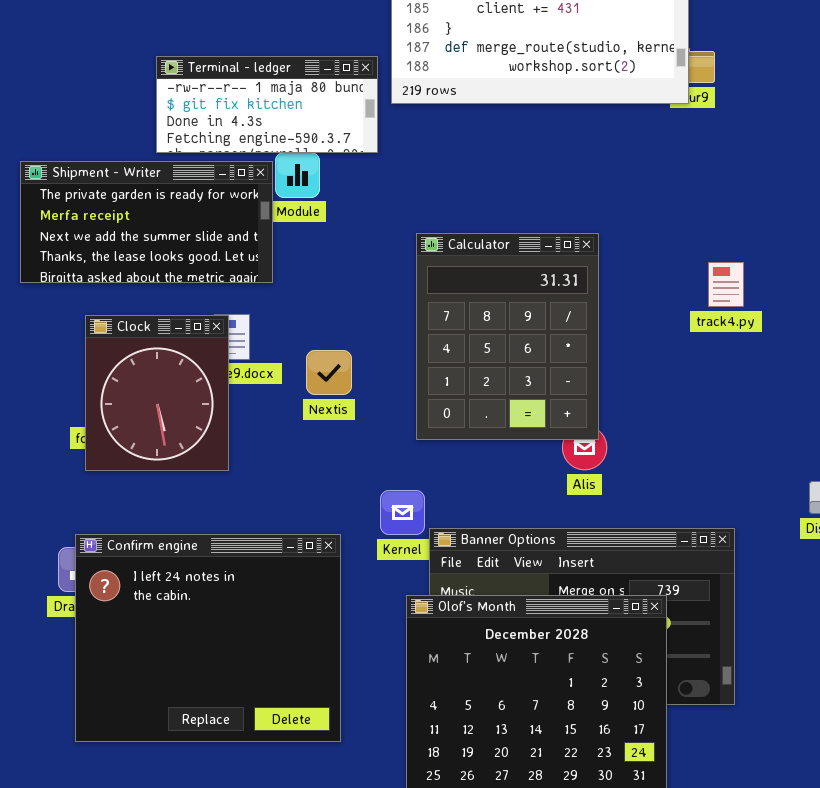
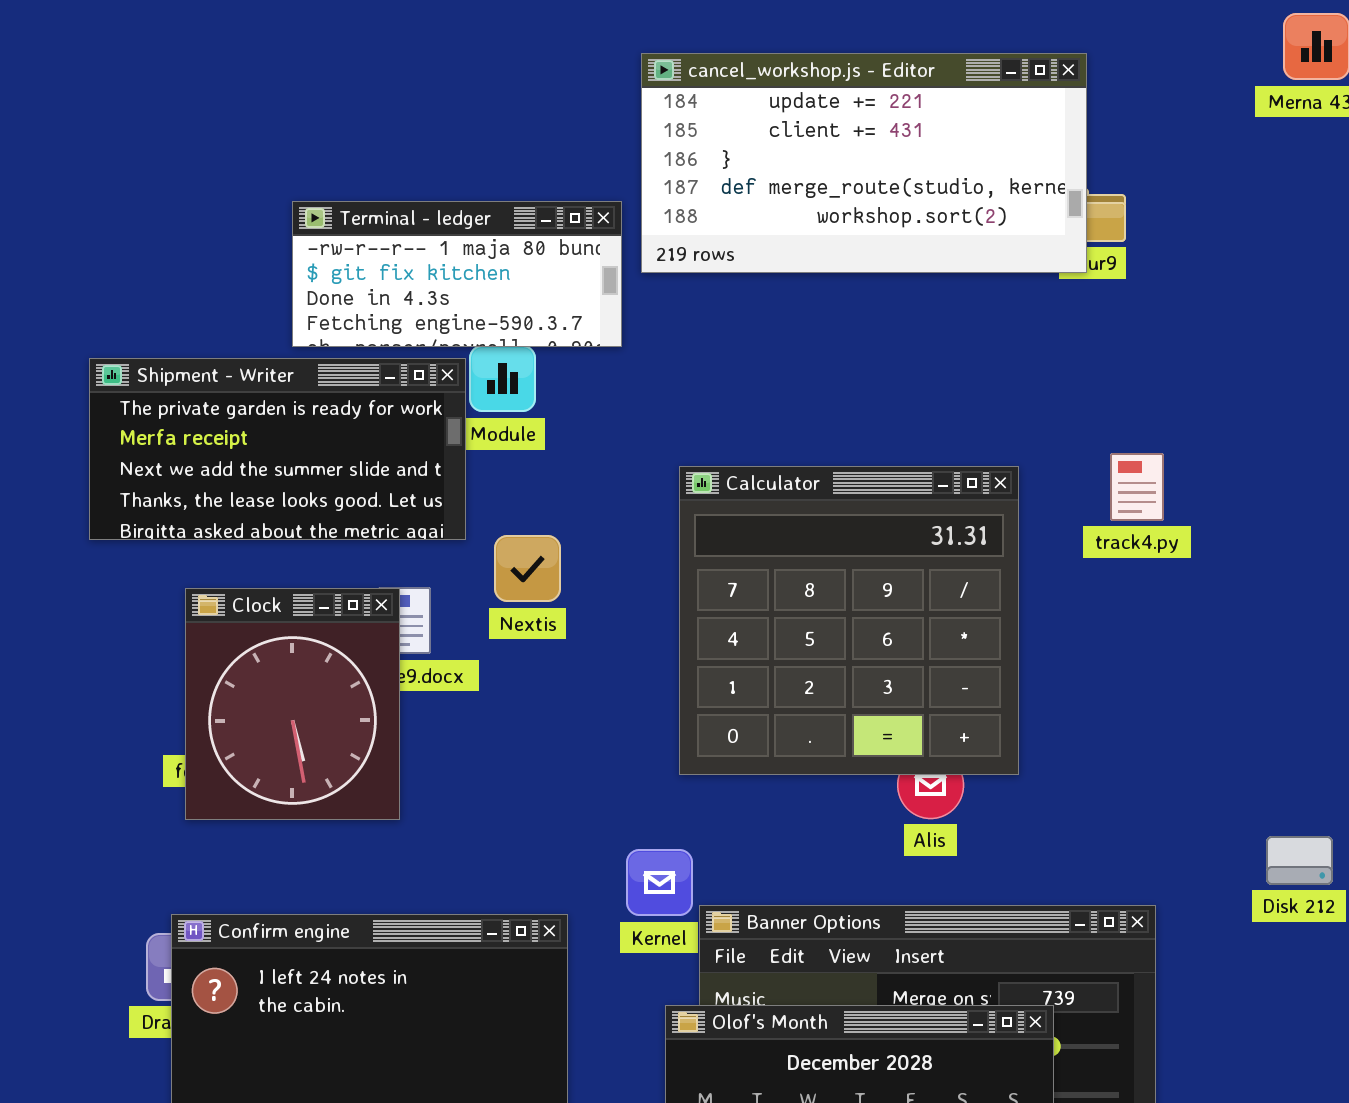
Calculator: [416,233,599,440] -> [679,466,1019,775], resized
track4.py: [708,262,744,307] -> [1110,453,1164,521], moved
Nextis: [306,350,352,395] -> [494,535,561,602], moved

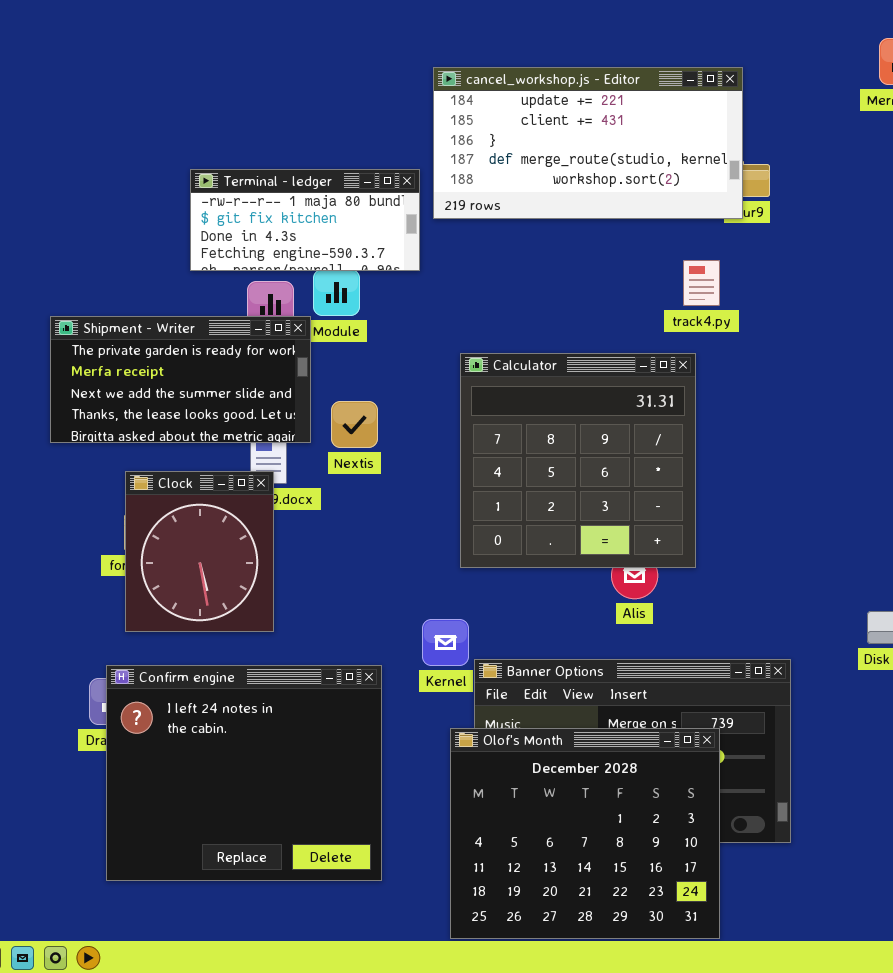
Shipment - Writer: [89,358,466,540] -> [50,316,311,443], moved
track4.py: [1110,453,1164,521] -> [683,260,720,306], moved
Clock: [185,588,400,820] -> [125,471,274,632], moved

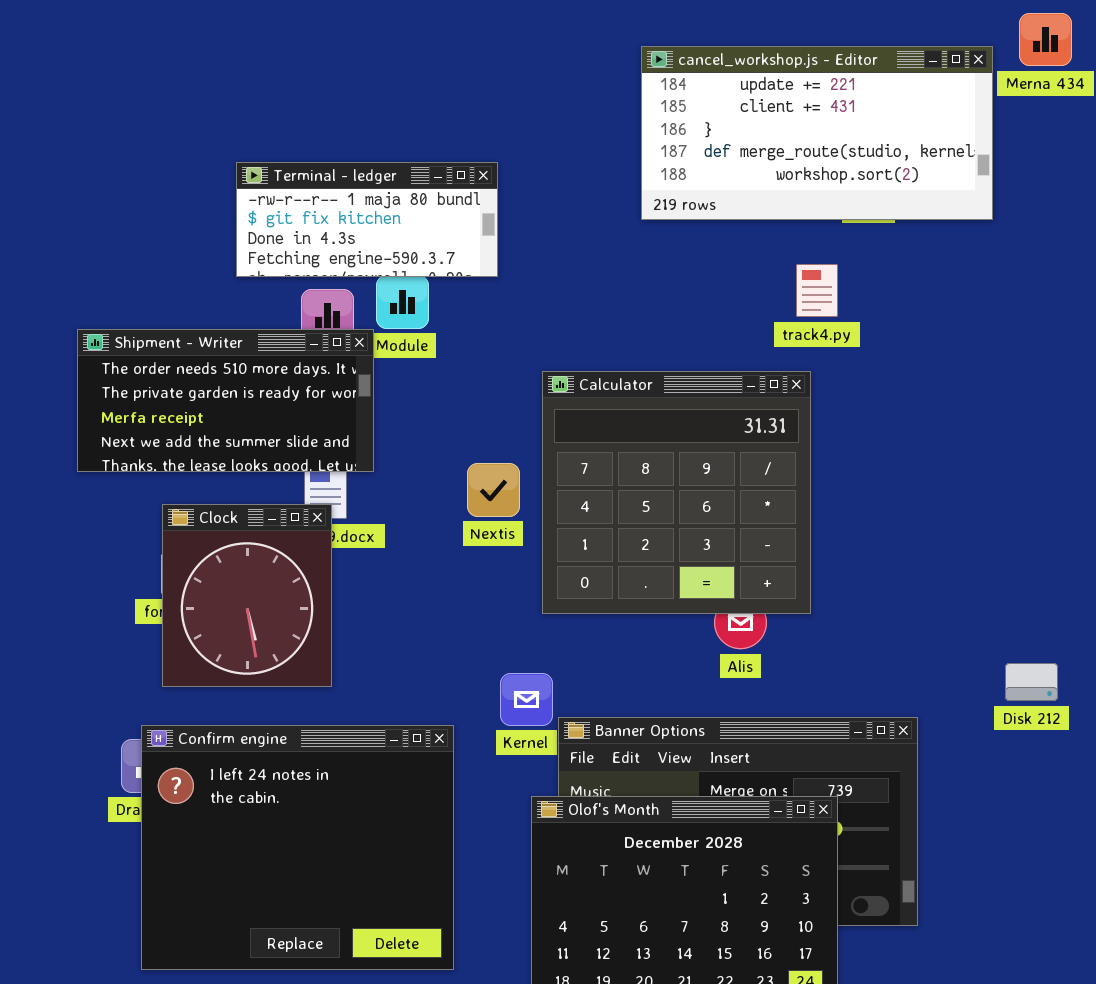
cancel_workshop.js - Editor: [433,67,743,219] -> [641,46,993,220], moved
Shipment - Writer: [50,316,311,443] -> [77,329,374,472], scrolled up 1 row
Nextis: [331,401,378,448] -> [467,463,520,517], moved

